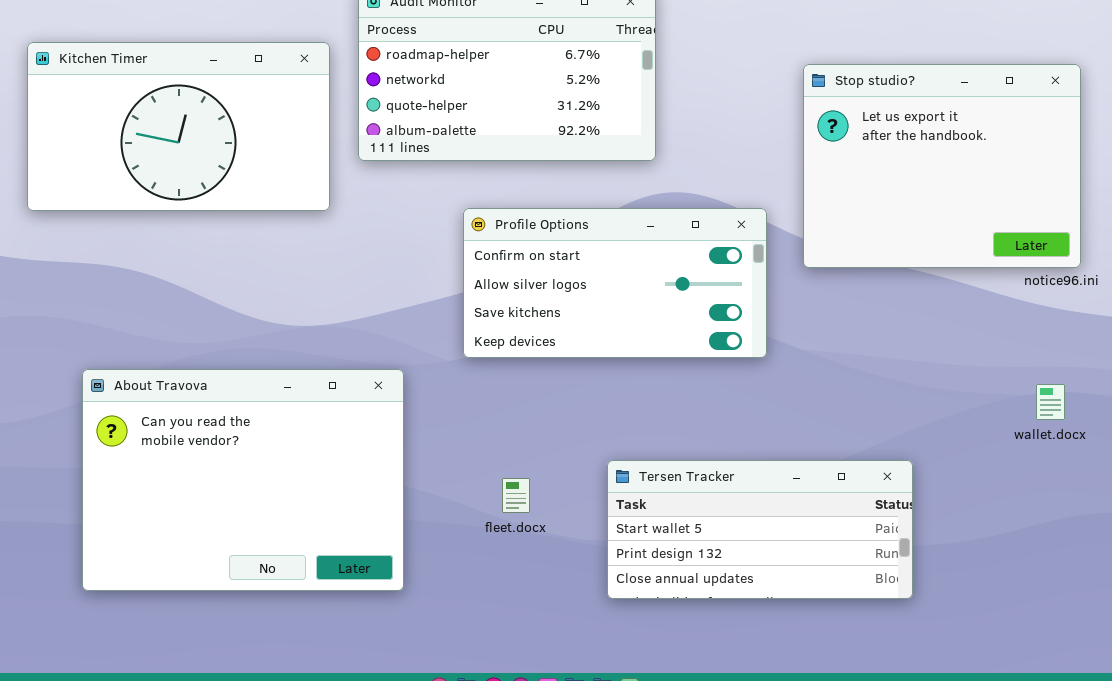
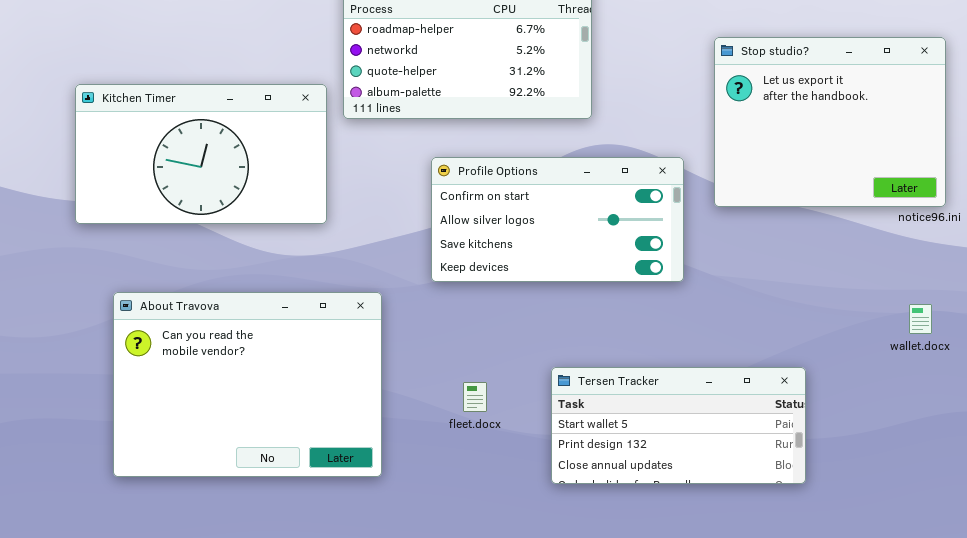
Kitchen Timer: [27,42,330,211] -> [75,84,327,224], moved

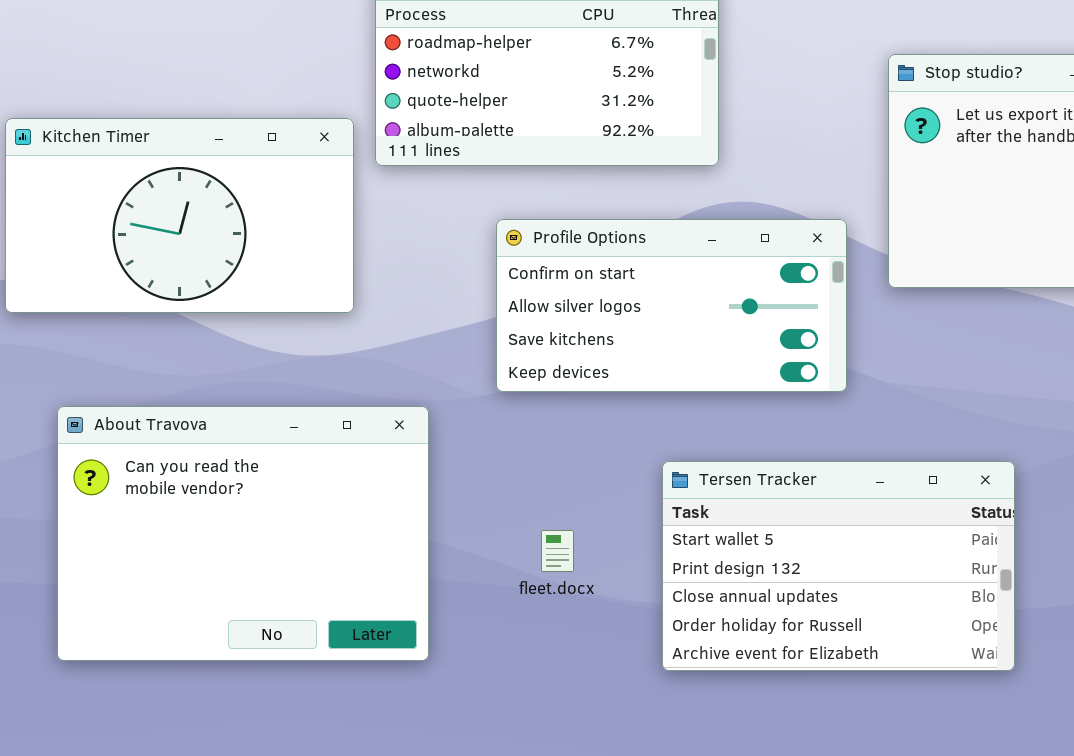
Tersen Tracker: [551,367,806,484] -> [662,461,1015,671], resized

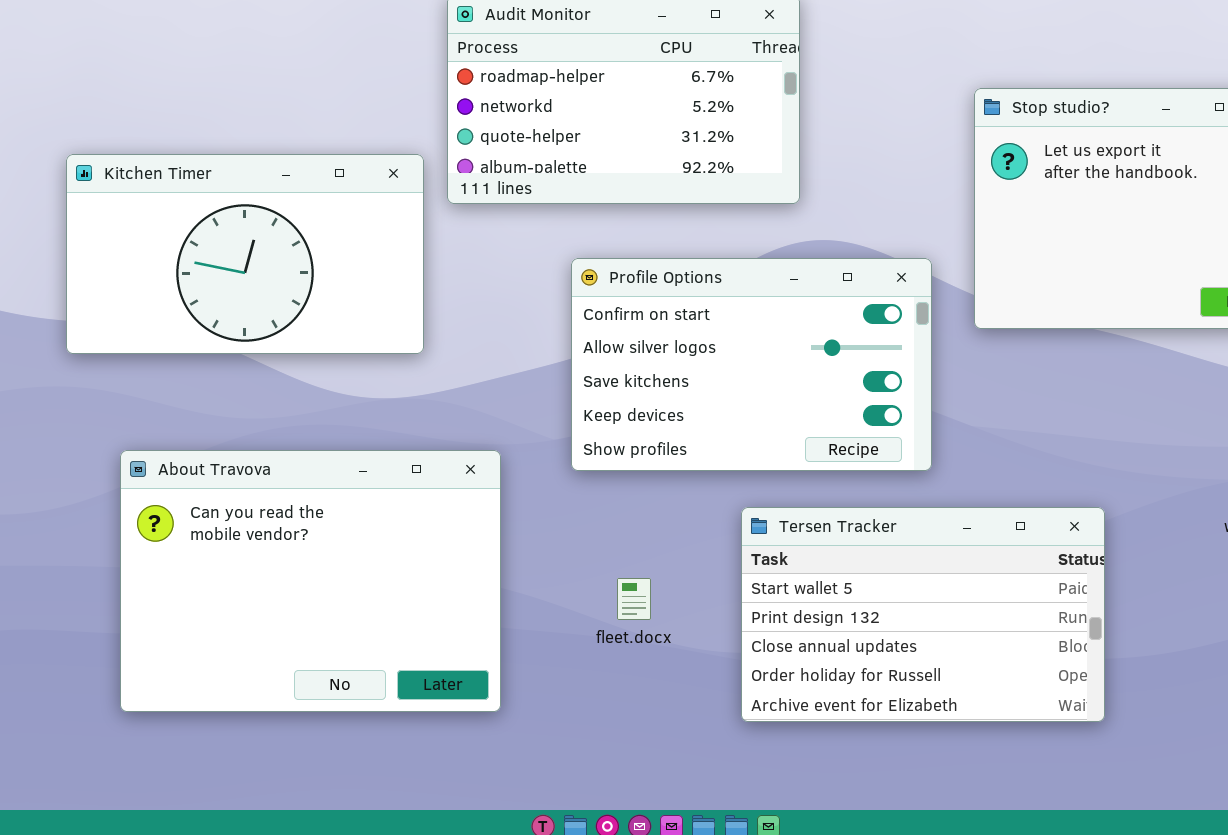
Profile Options: [496,219,847,392] -> [571,258,932,471], resized

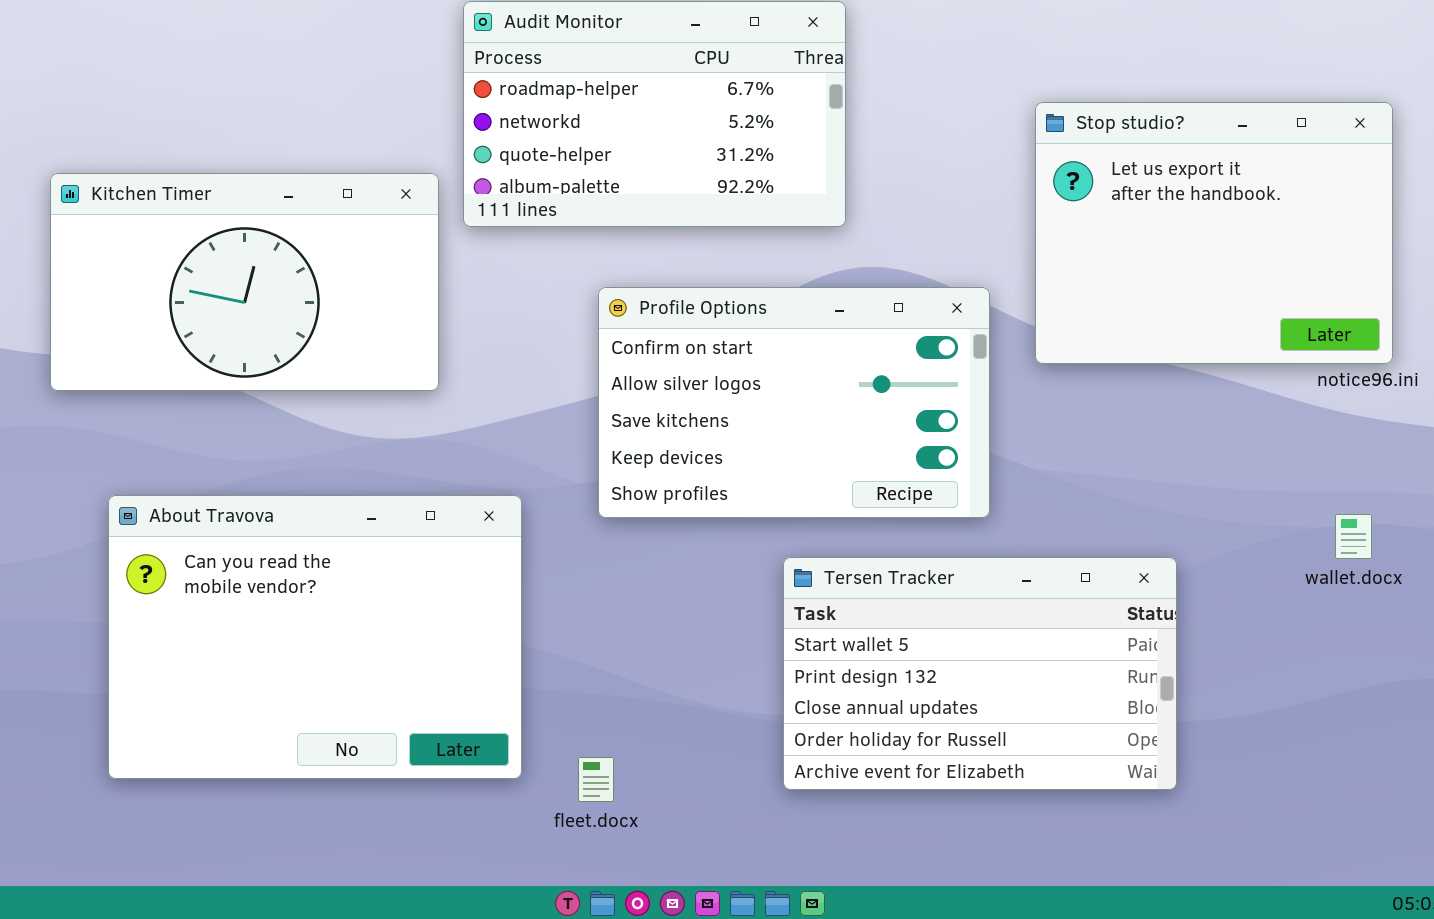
fleet.docx: [617,578,651,620] -> [578,757,614,802], moved

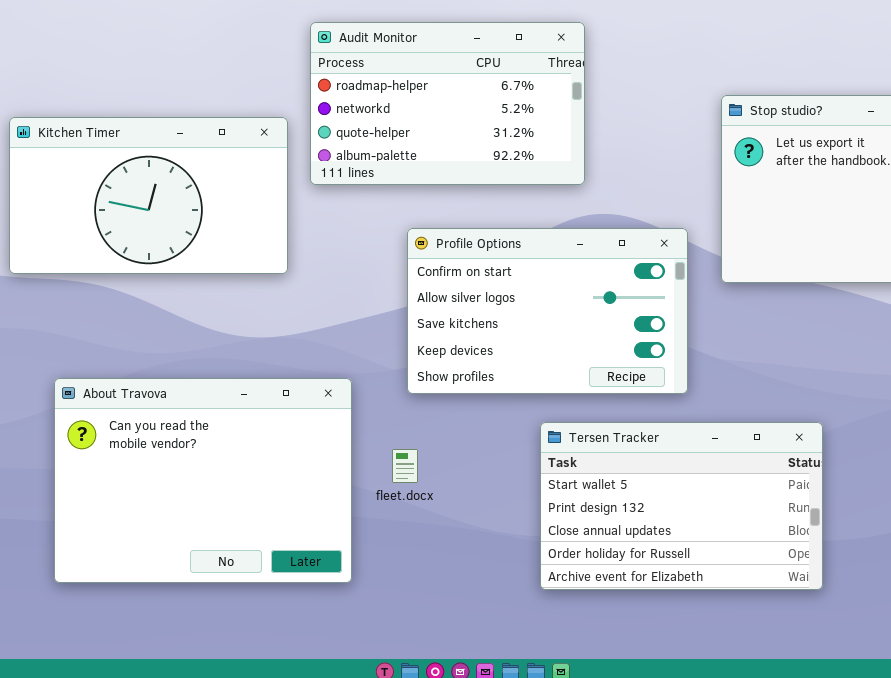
Kitchen Timer: [50,173,439,391] -> [9,117,288,274], moved
fleet.docx: [578,757,614,802] -> [392,449,418,483], moved

